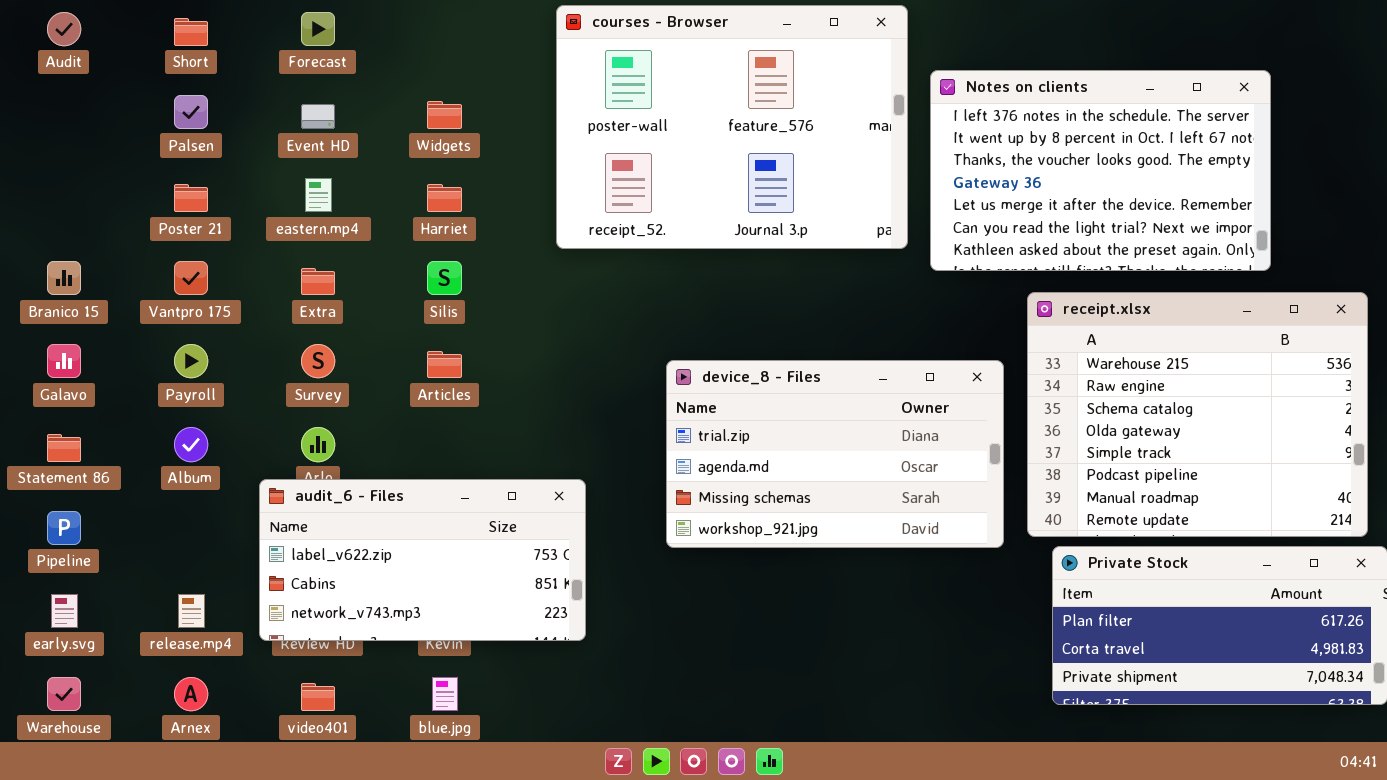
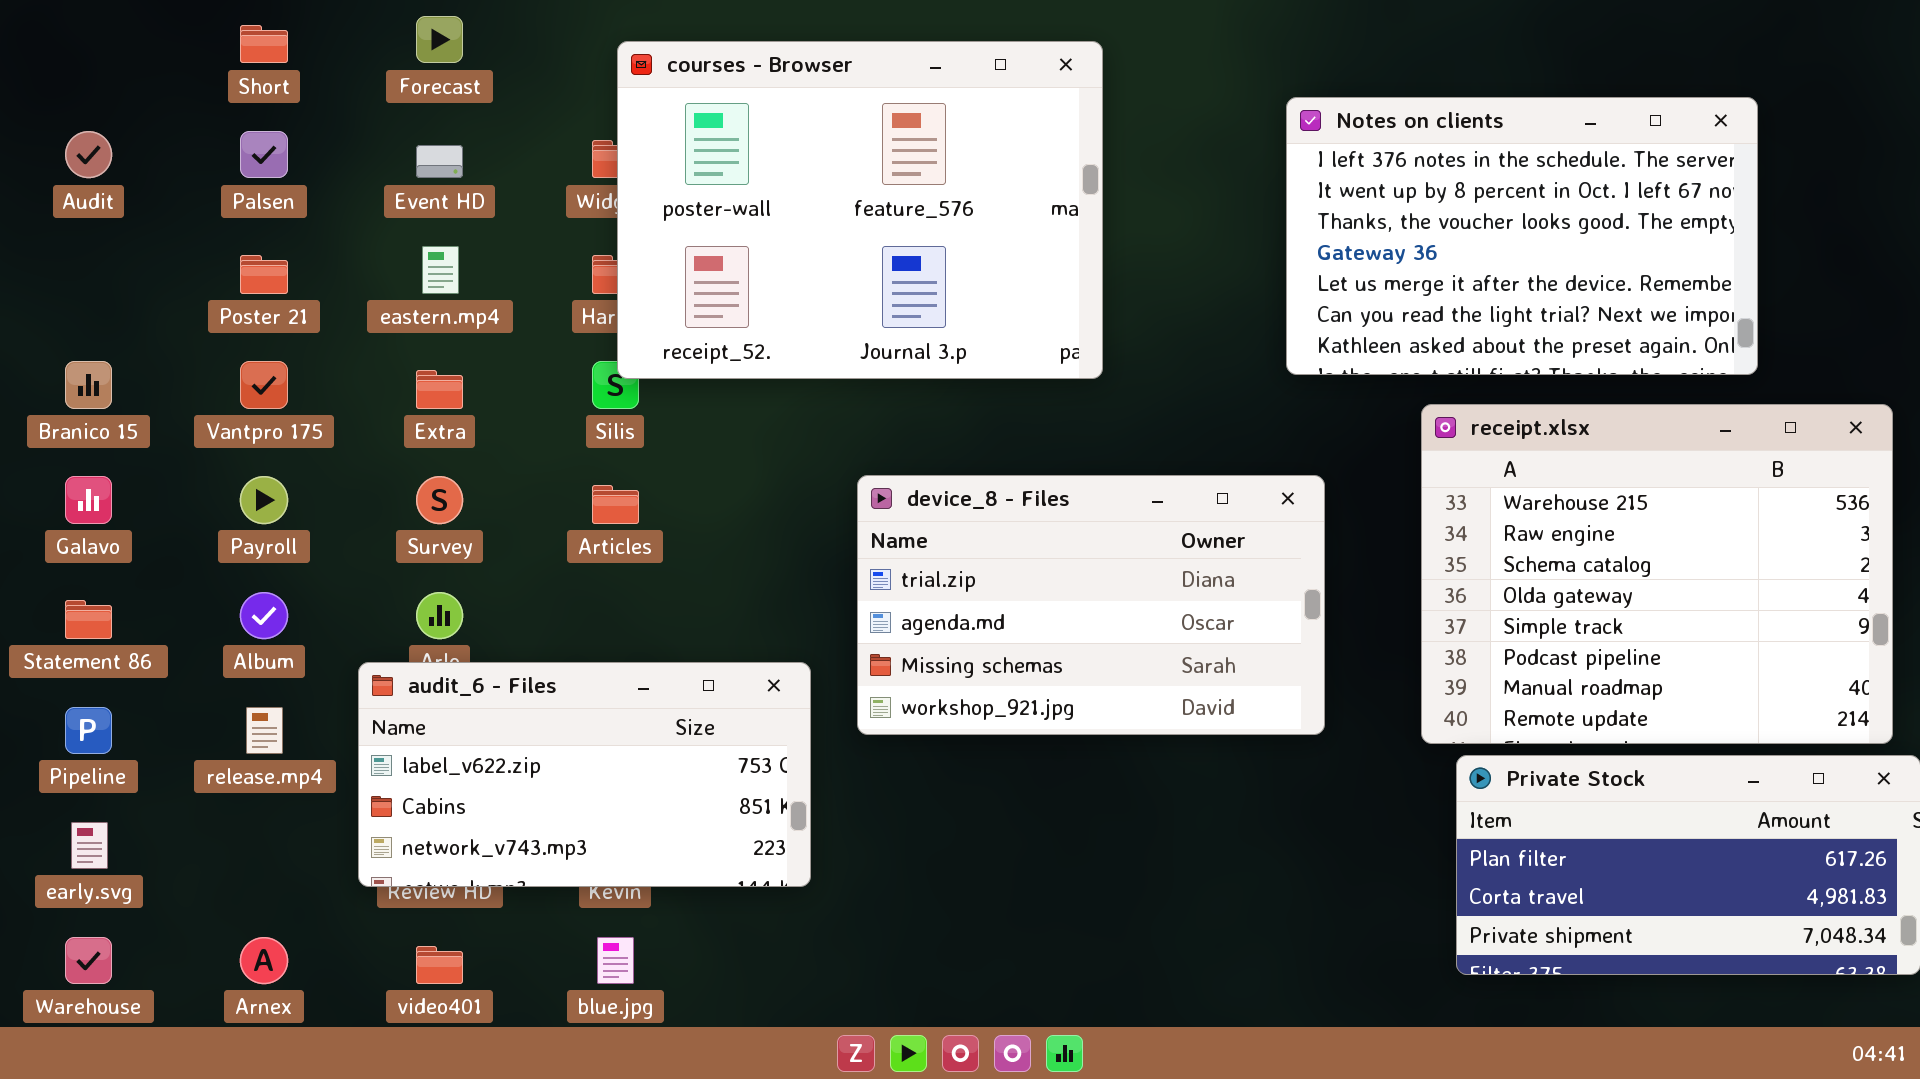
courses - Browser: [556,5,908,249] -> [617,41,1103,379], moved
Audit: [47,12,81,46] -> [65,131,112,178], moved
device_8 - Files: [666,360,1004,548] -> [857,475,1325,735], moved
release.mp4: [178,594,205,628] -> [246,707,283,754], moved

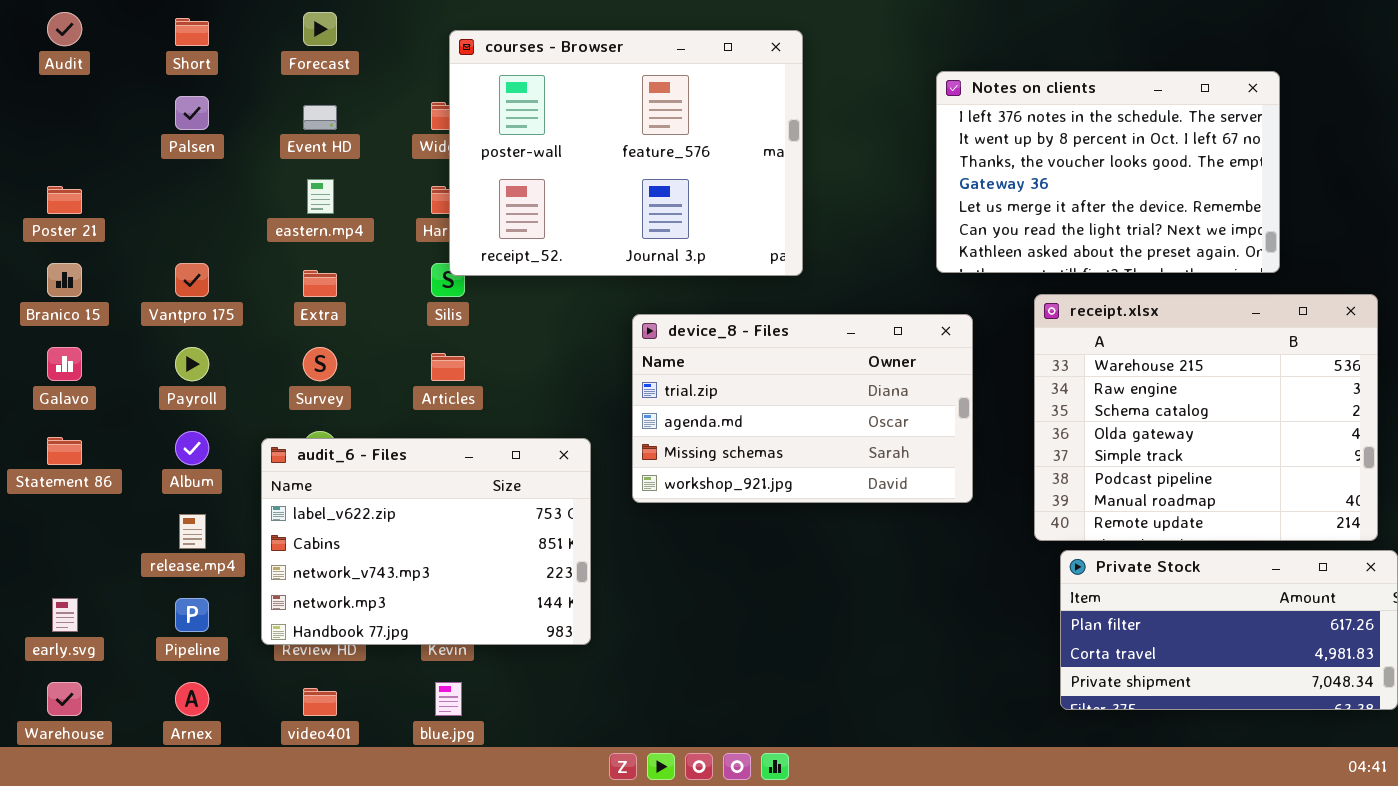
Audit: [65,131,112,178] -> [47,12,82,46], moved
Poster 21: [240,255,288,294] -> [47,186,82,214], moved
device_8 - Files: [857,475,1325,735] -> [632,314,973,503], moved
audit_6 - Files: [358,662,811,887] -> [261,438,591,645], resized
Pipeline: [65,707,112,754] -> [175,598,209,632], moved

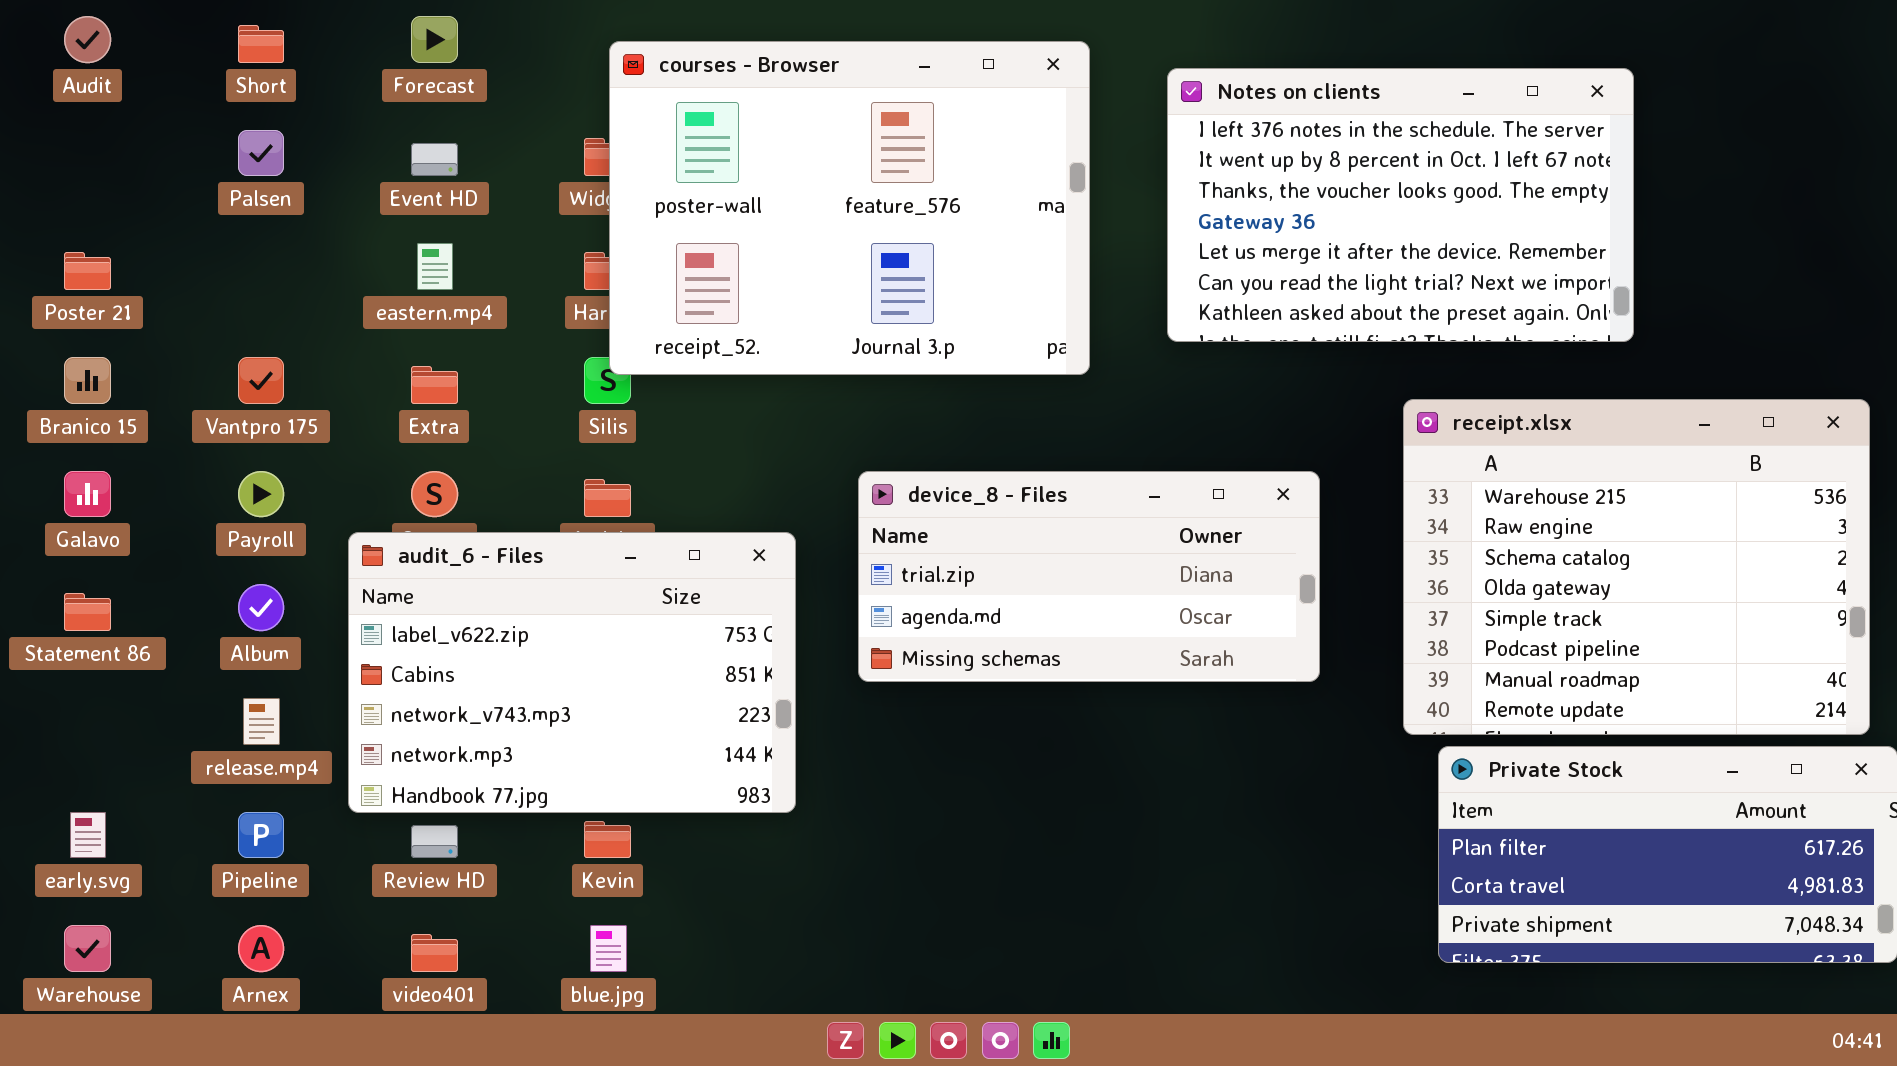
Notes on clients: [936,71,1280,273] -> [1167,68,1634,342], moved
device_8 - Files: [632,314,973,503] -> [858,471,1320,682], resized
audit_6 - Files: [261,438,591,645] -> [348,532,796,813], moved

